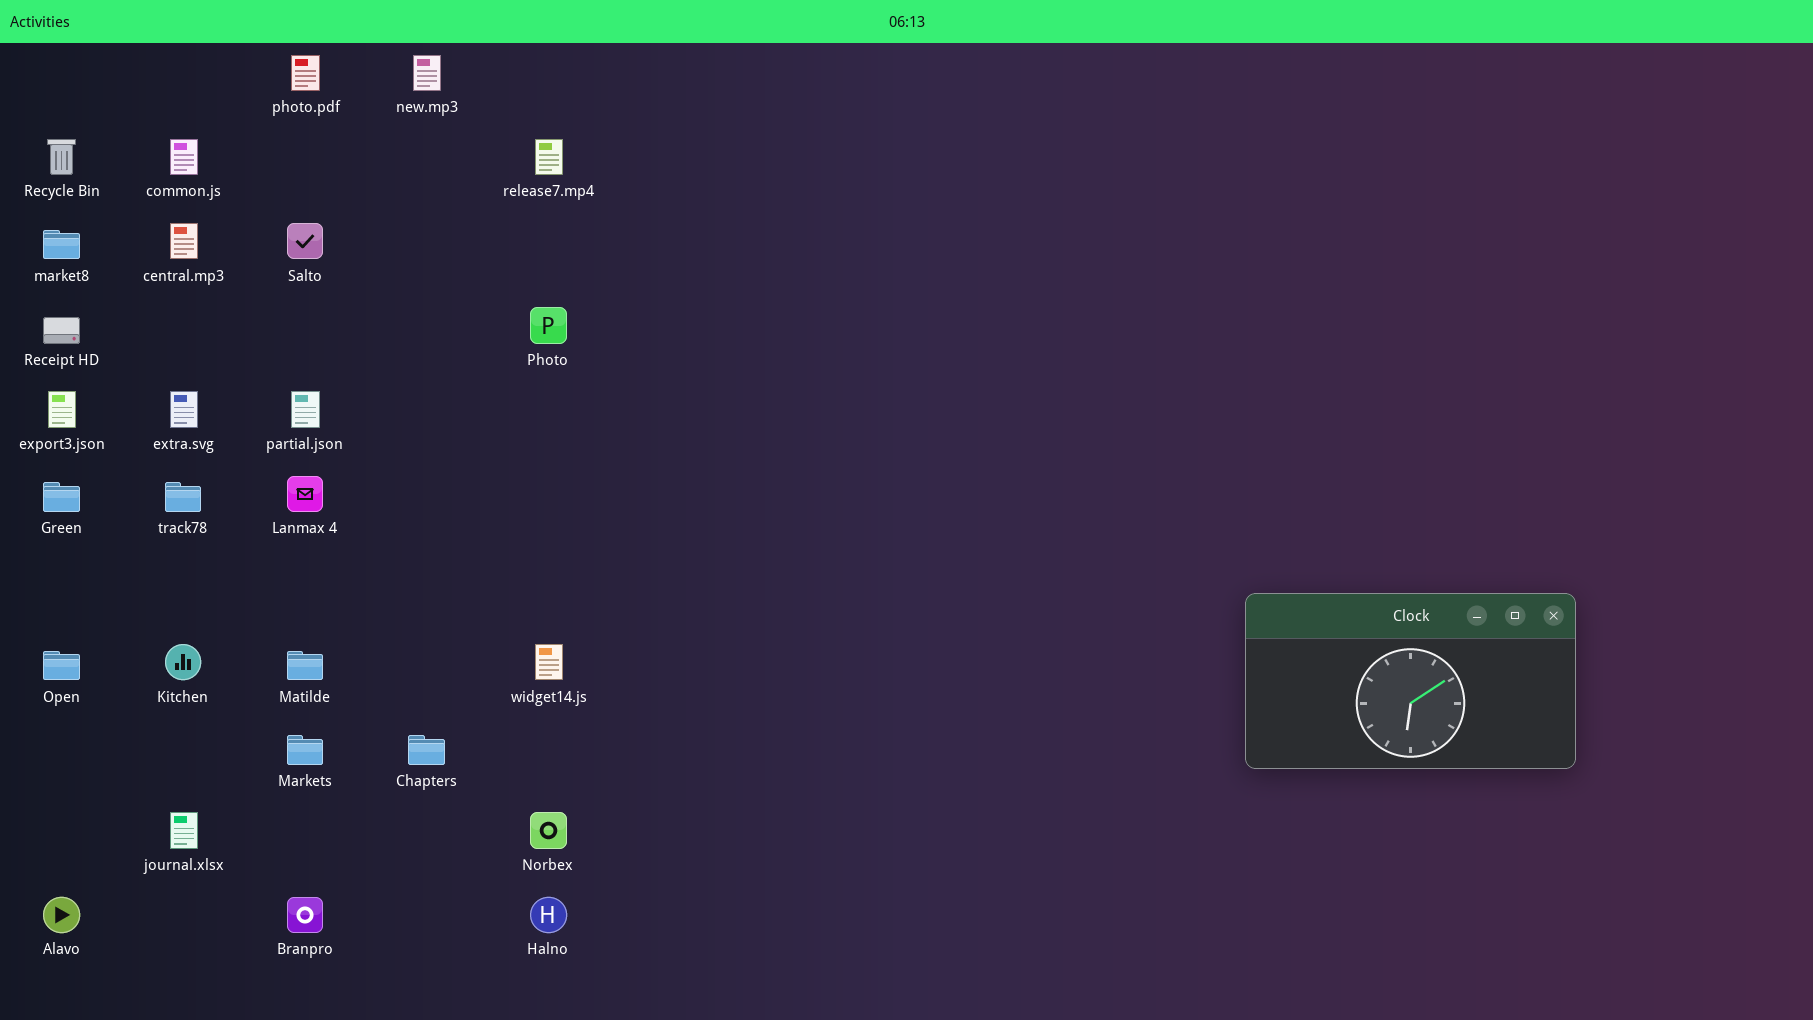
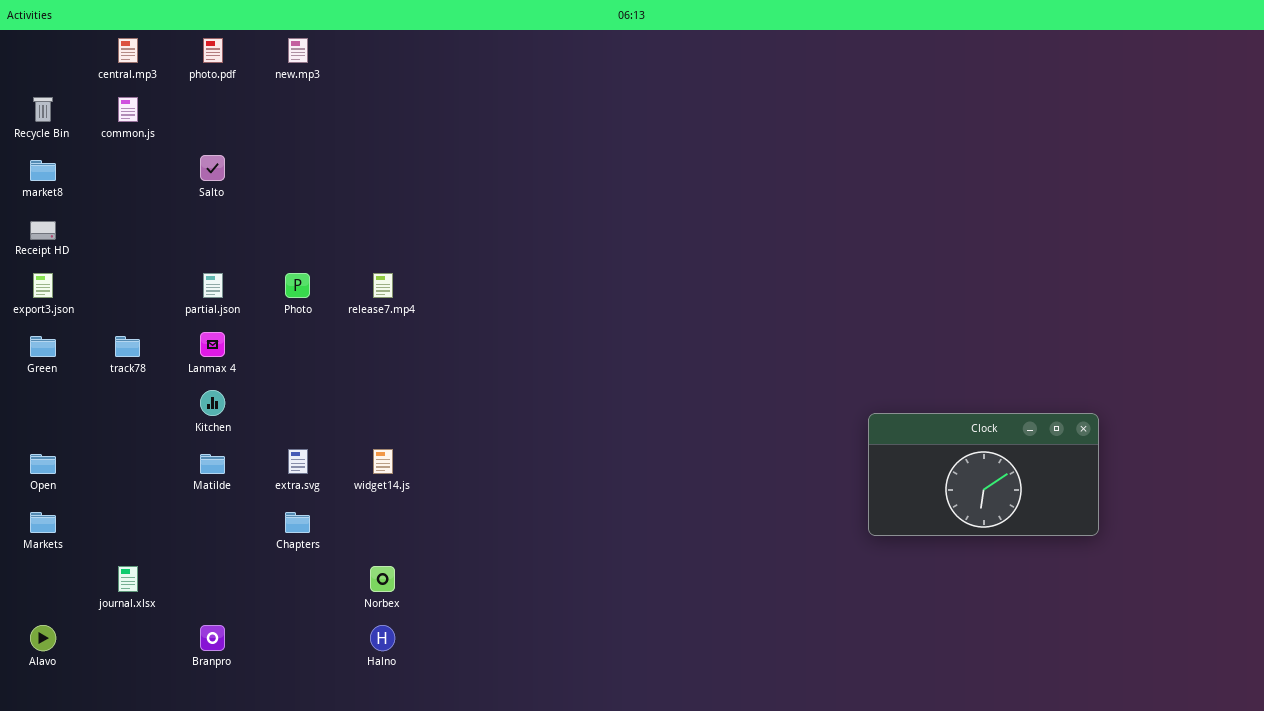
release7.mp4: [535,139,563,175] -> [373,273,393,298], moved
central.mp3: [170,223,198,259] -> [118,38,138,63], moved
Photo: [530,307,567,344] -> [285,273,310,298], moved
extra.svg: [170,391,198,428] -> [288,449,308,474], moved
Kitchen: [165,644,201,680] -> [200,390,225,416], moved
Markets: [287,735,323,765] -> [30,512,56,533], moved

